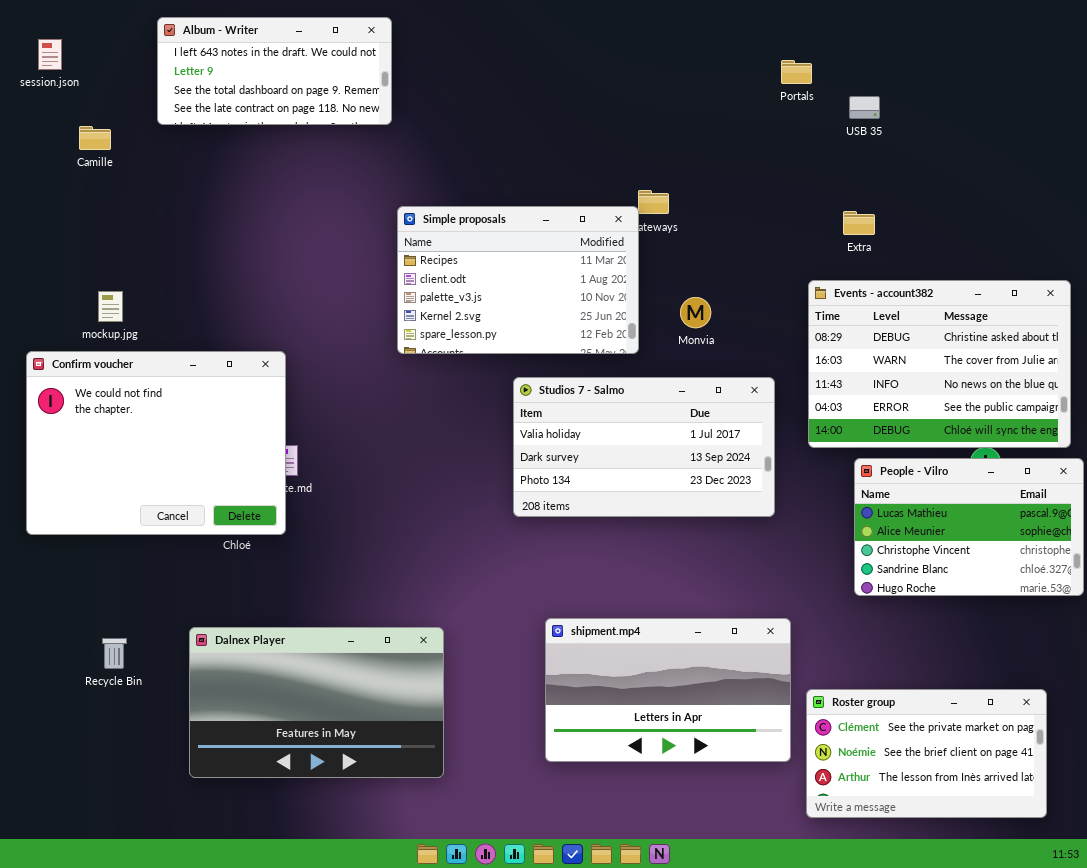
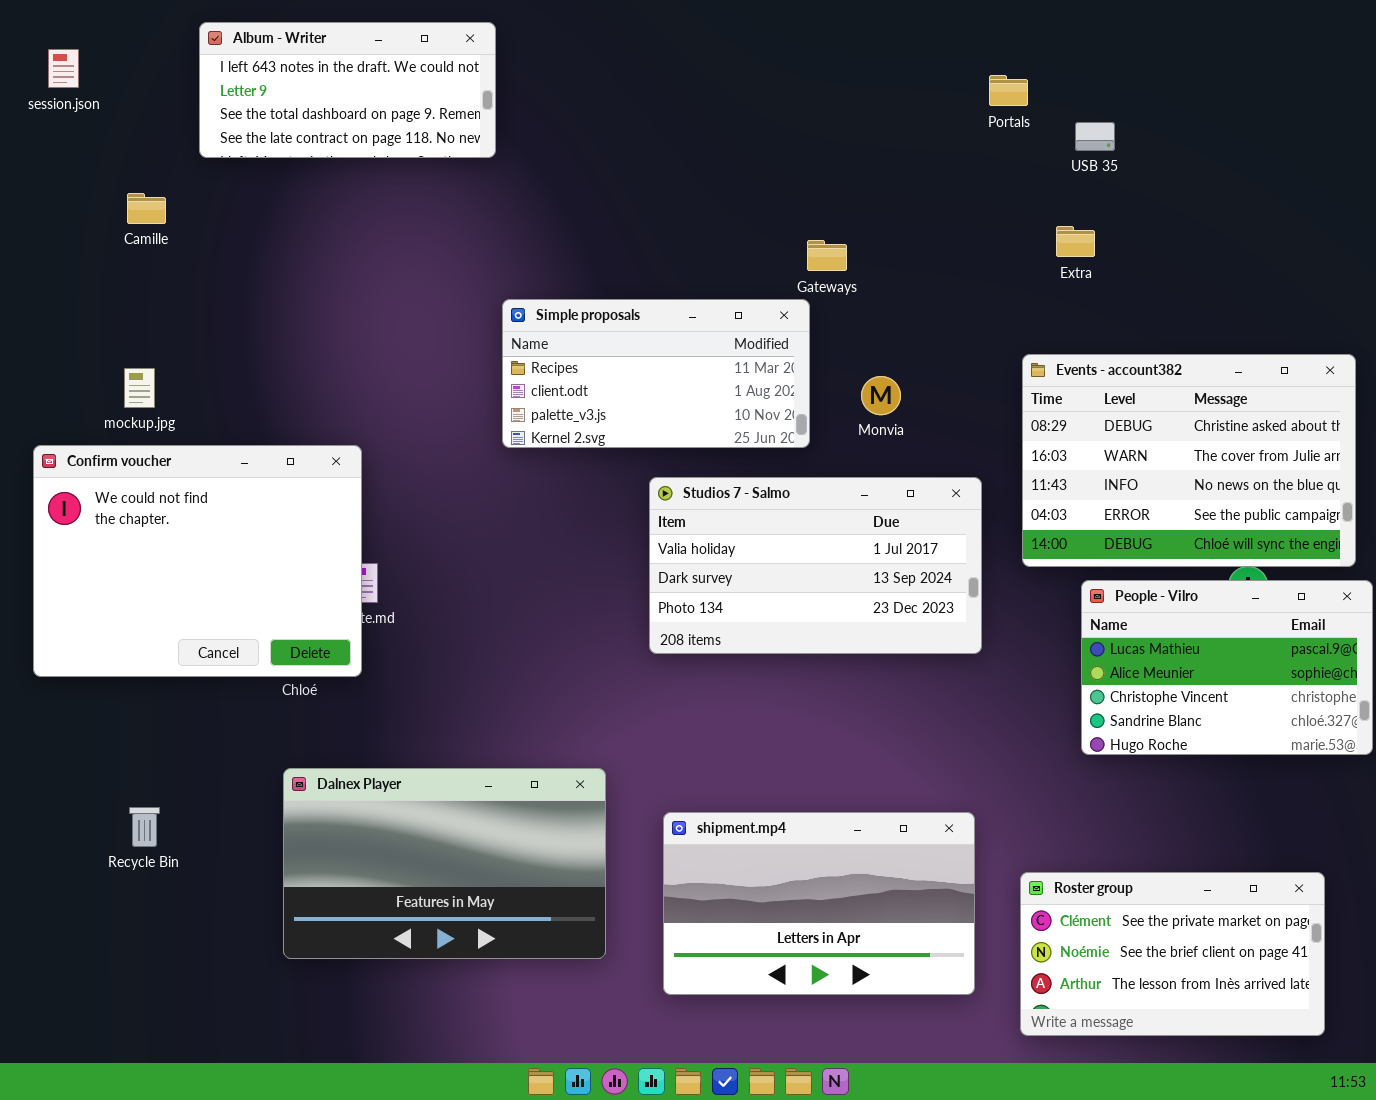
Camille: [79,126,111,150] -> [127,193,166,224], moved
Simple proposals: [397,206,639,354] -> [502,299,810,448], resized
Extra: [843,211,875,235] -> [1056,226,1095,257], moved
shipment.mp4: [545,618,791,762] -> [663,812,975,995], moved
Dalnex Player: [189,627,444,778] -> [283,768,606,959], moved

